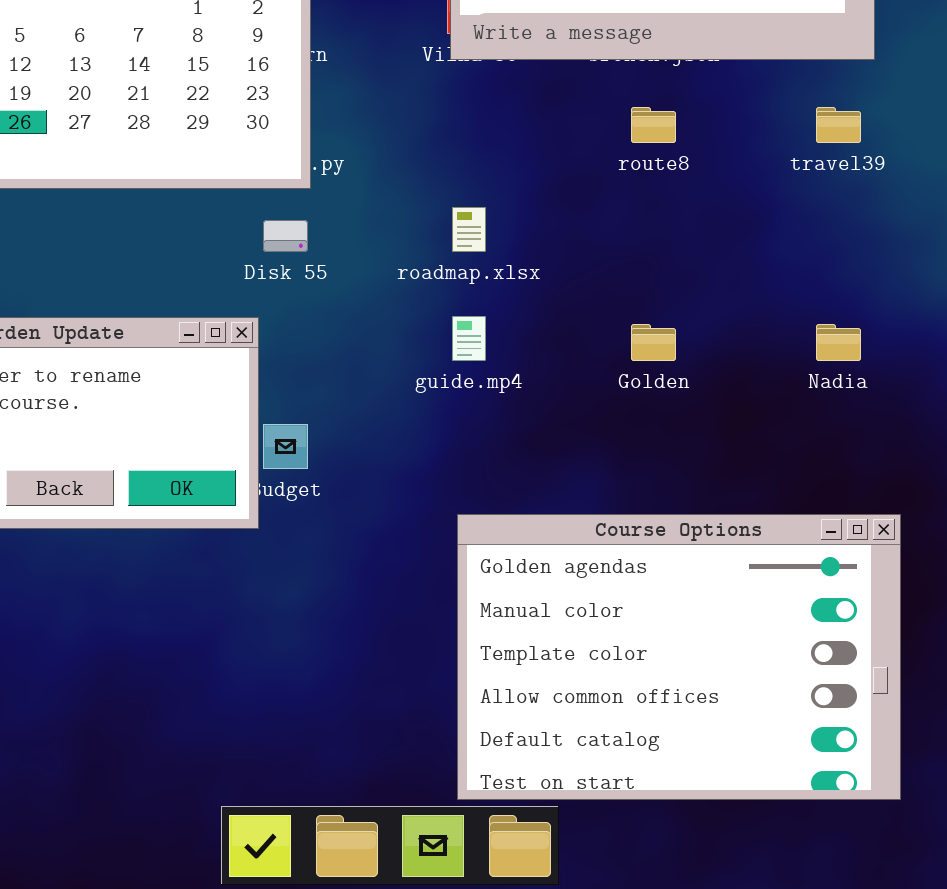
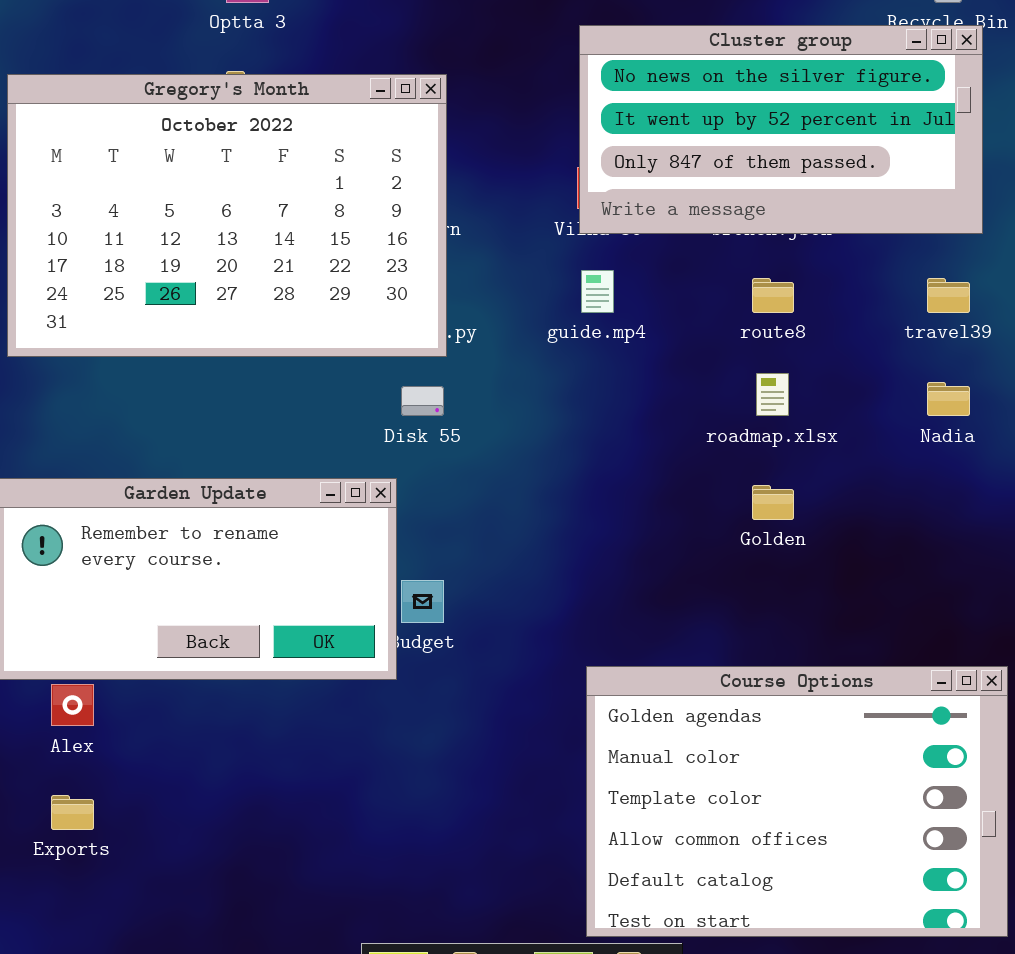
roadmap.xlsx: [452,207,486,252] -> [756,373,789,416], moved
guide.mp4: [452,316,486,361] -> [581,270,614,313], moved
Nadia: [816,324,861,361] -> [927,382,970,416], moved

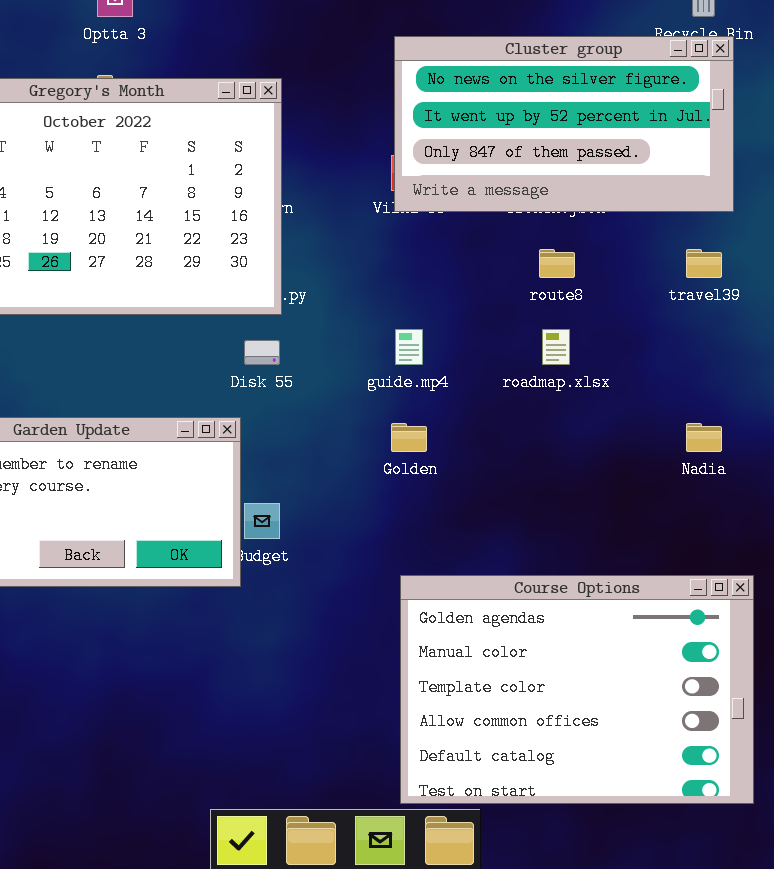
guide.mp4: [581,270,614,313] -> [395,329,423,365], moved
Nadia: [927,382,970,416] -> [686,423,722,452], moved
Golden: [752,485,794,520] -> [391,423,427,452], moved

